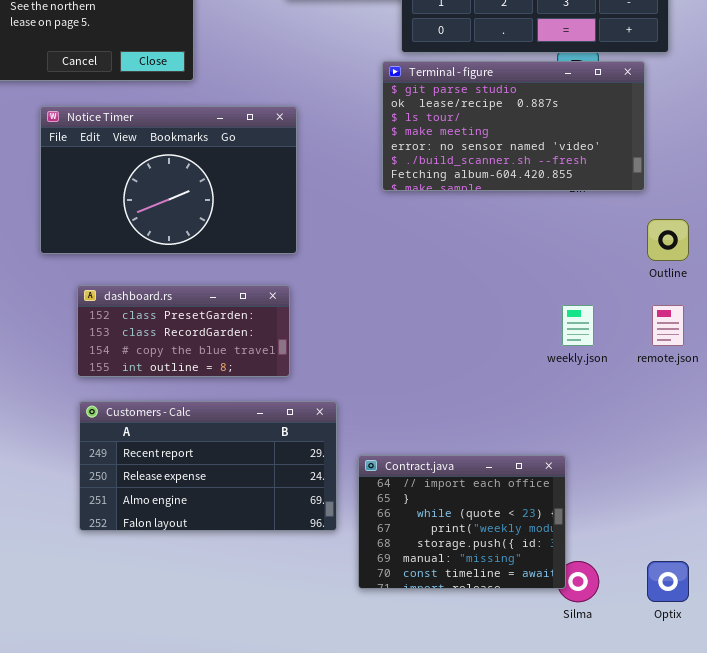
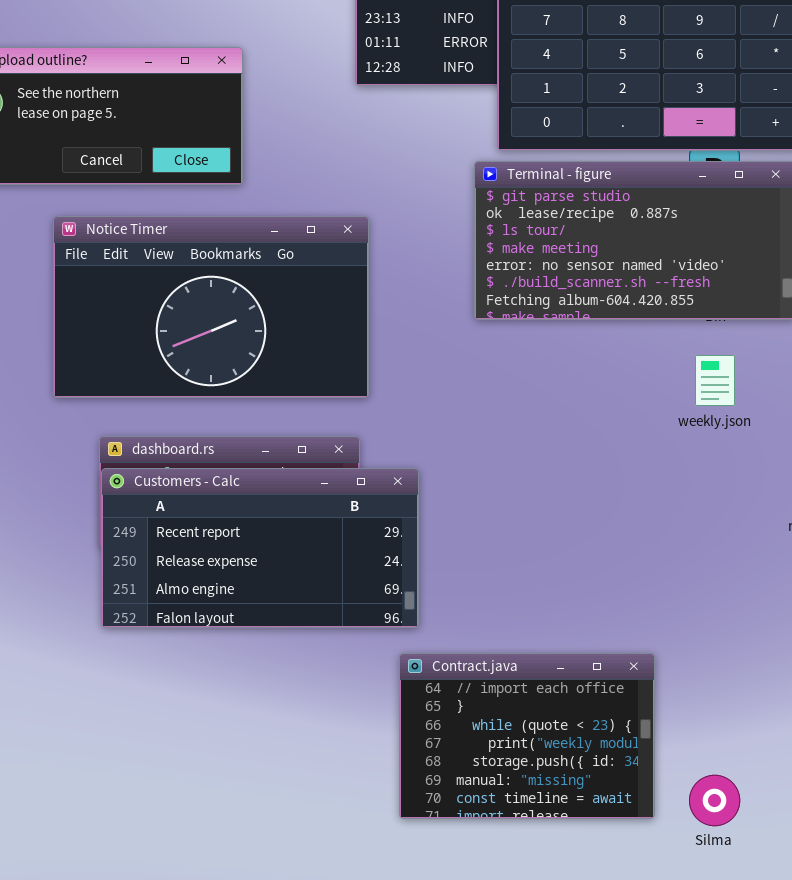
weekly.json: [562,305,594,346] -> [695,355,735,406], moved
Customers - Calc: [79,401,337,531] -> [101,468,419,628], moved
Contract.java: [358,455,566,589] -> [399,653,655,819], moved

